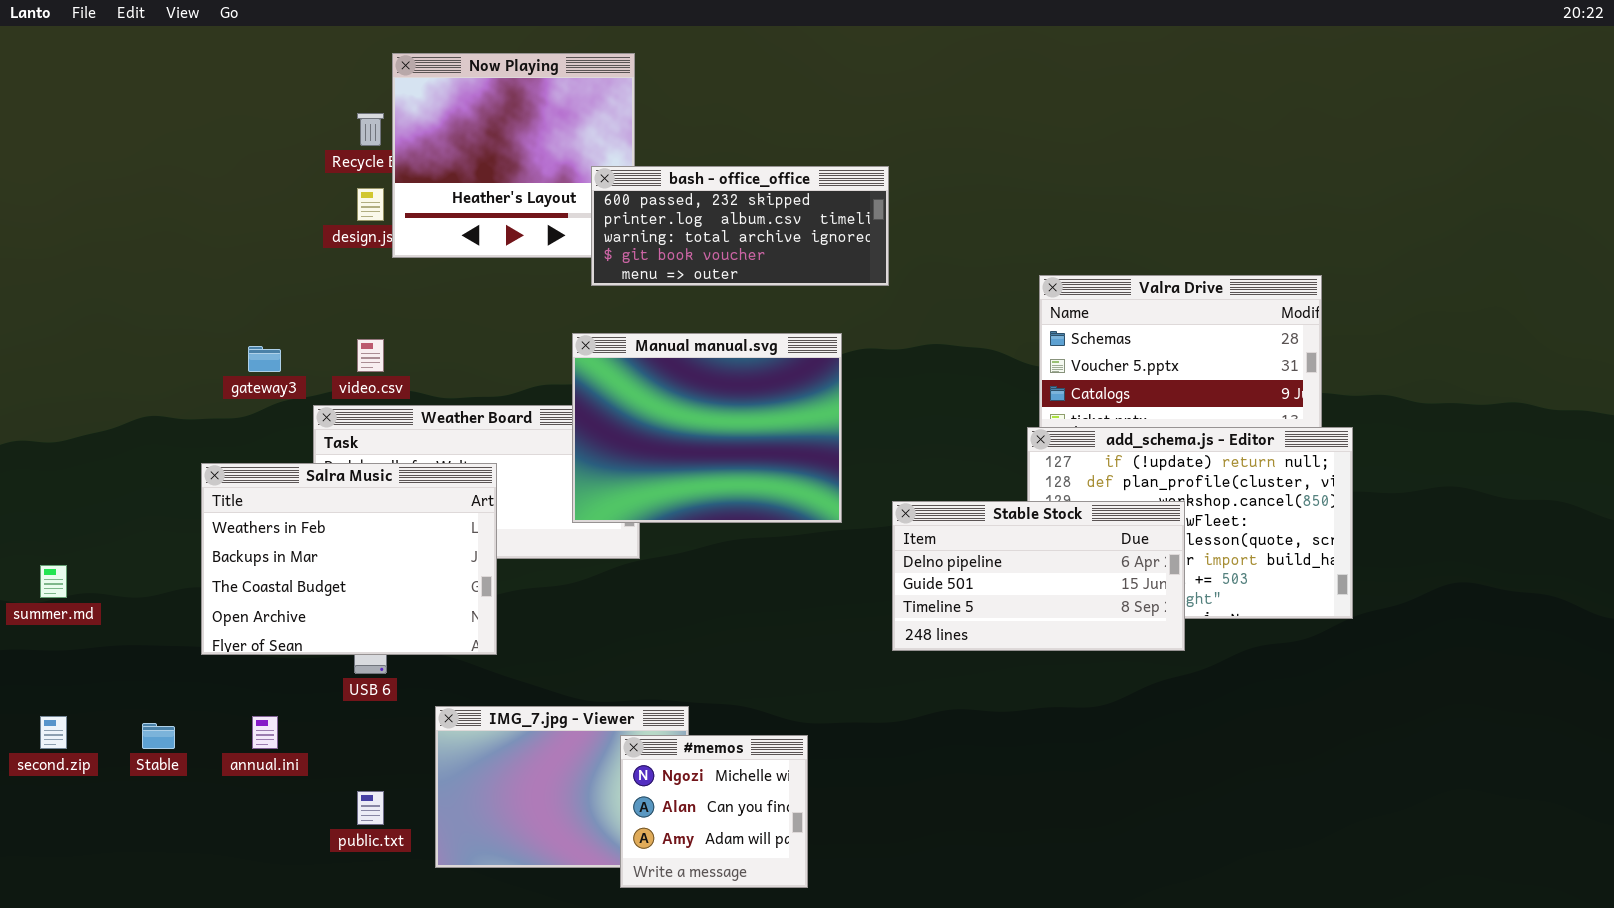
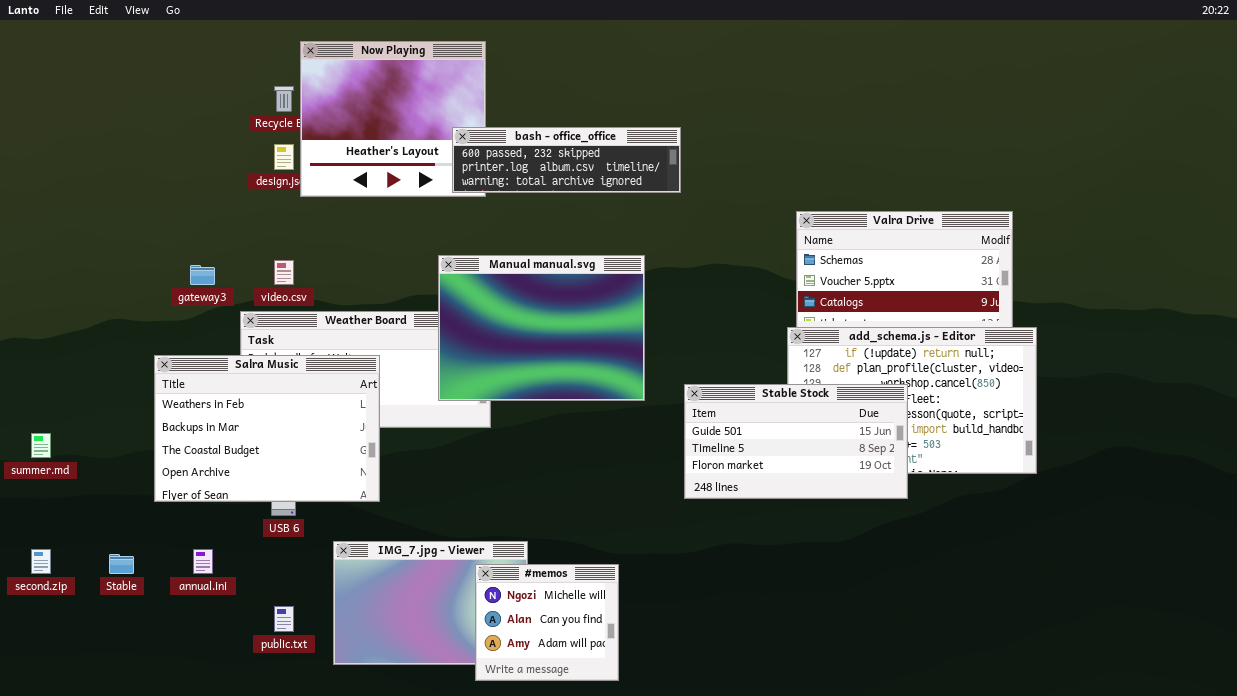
bash - office_office: [591,166,889,286] -> [452,127,681,193], resized
Stable Stock: [892,501,1185,651] -> [684,384,908,499], scrolled down 1 row

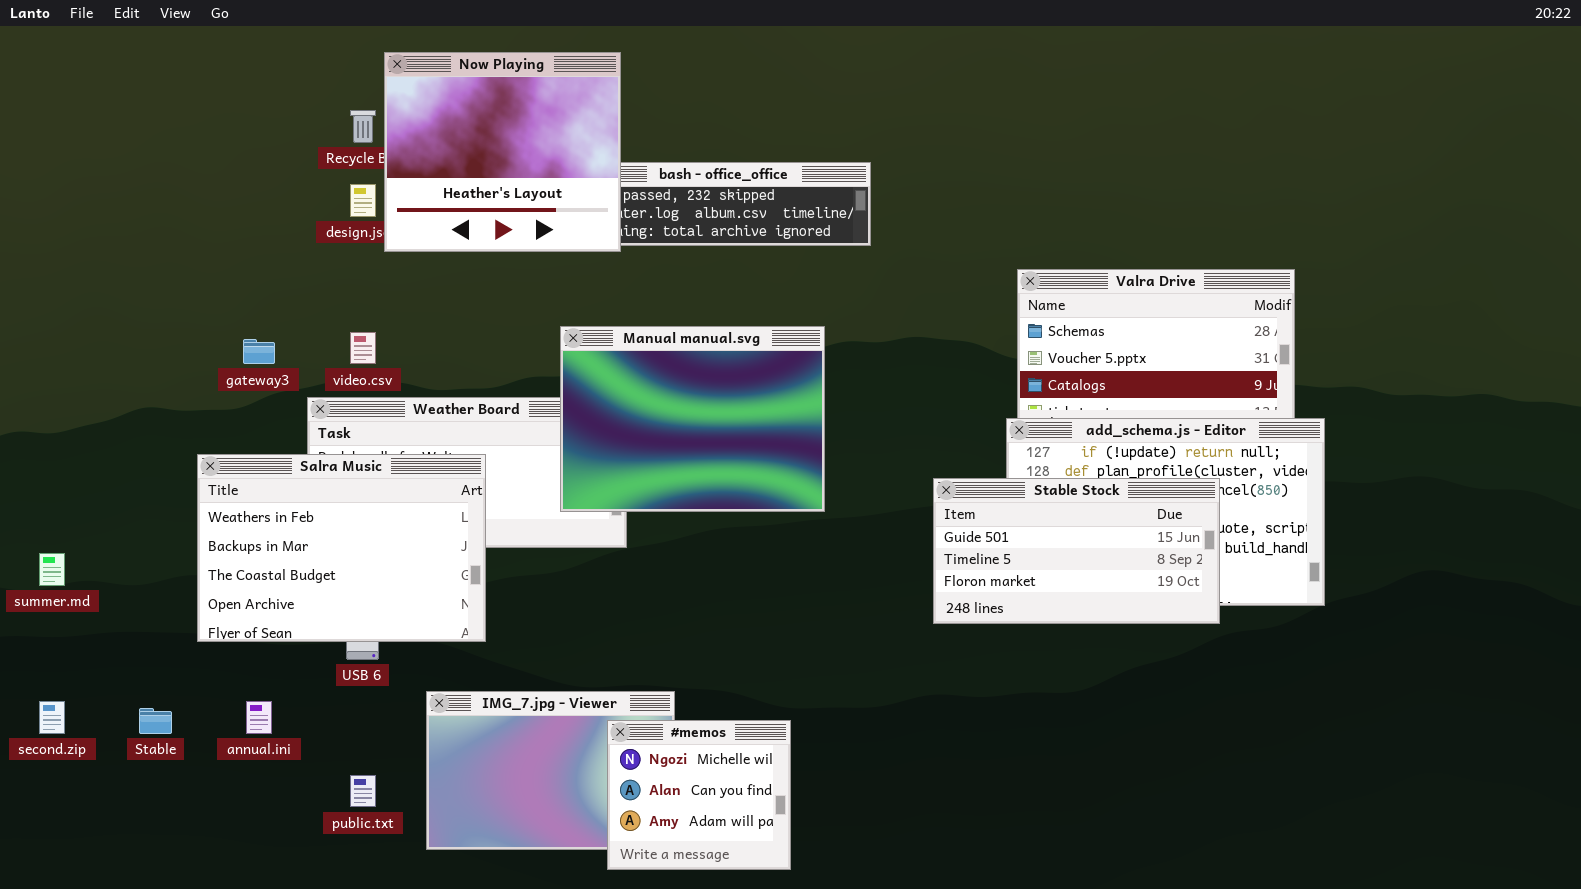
Now Playing: [300,41,486,197] -> [384,52,621,252], raised
Stable Stock: [684,384,908,499] -> [933,478,1220,624], moved

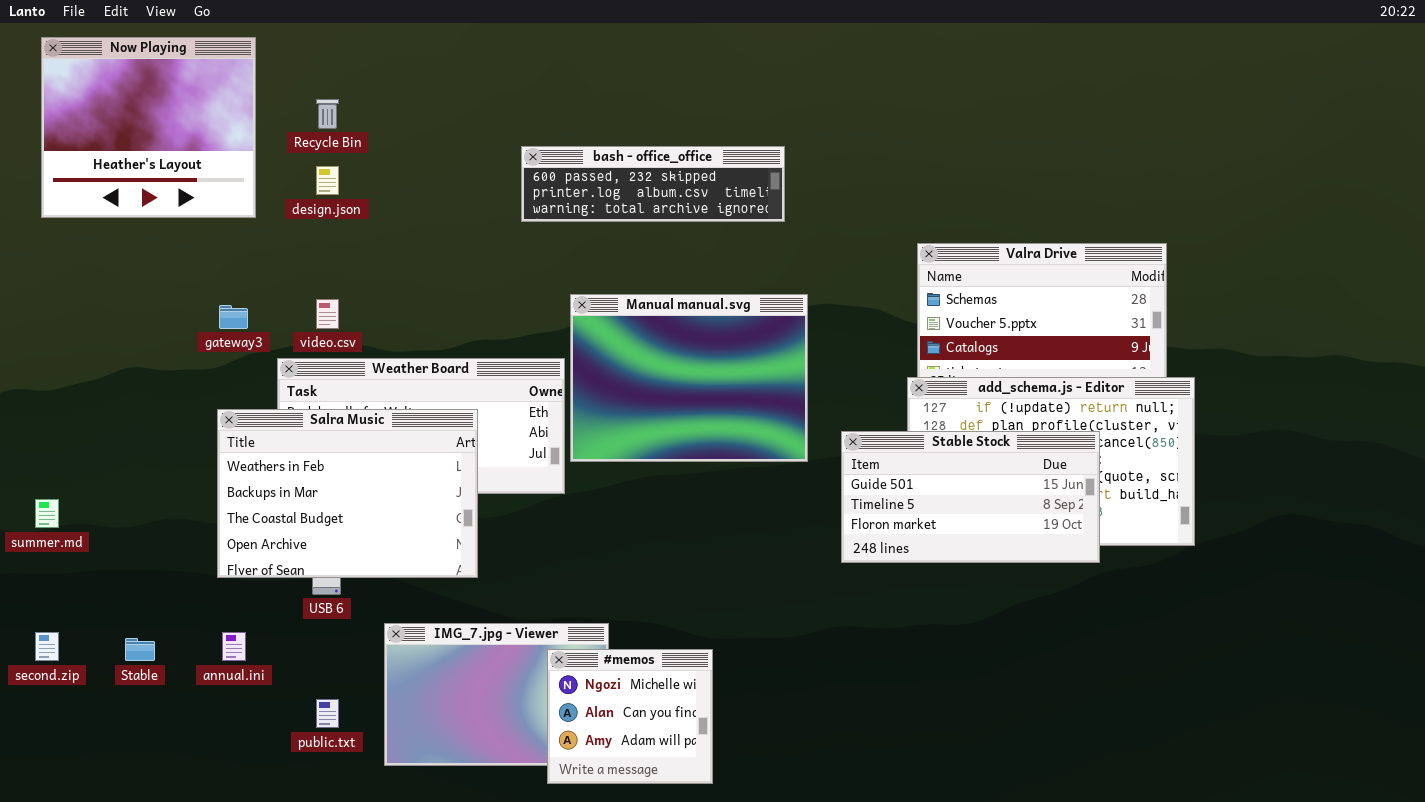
Now Playing: [384,52,621,252] -> [41,37,256,218], moved
Manual manual.svg: [560,326,825,512] -> [570,294,808,462], moved
Salra Music: [197,454,486,642] -> [217,409,478,578], moved

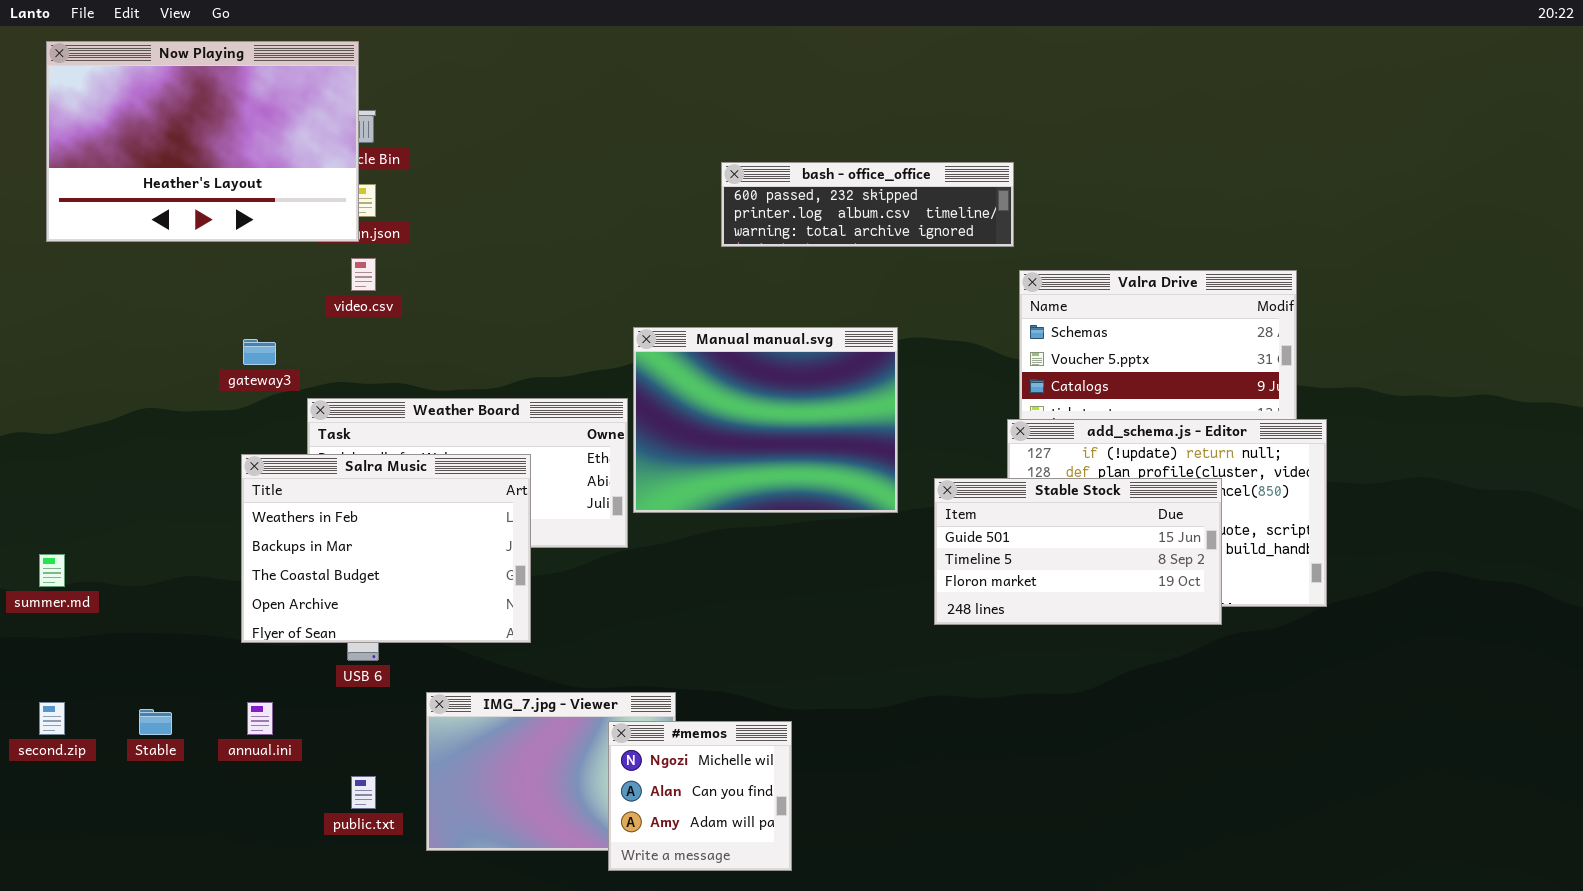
Now Playing: [41,37,256,218] -> [46,41,359,242], resized
bash - office_office: [521,146,785,222] -> [721,162,1014,247], moved
video.csv: [316,299,339,329] -> [351,258,376,291], moved

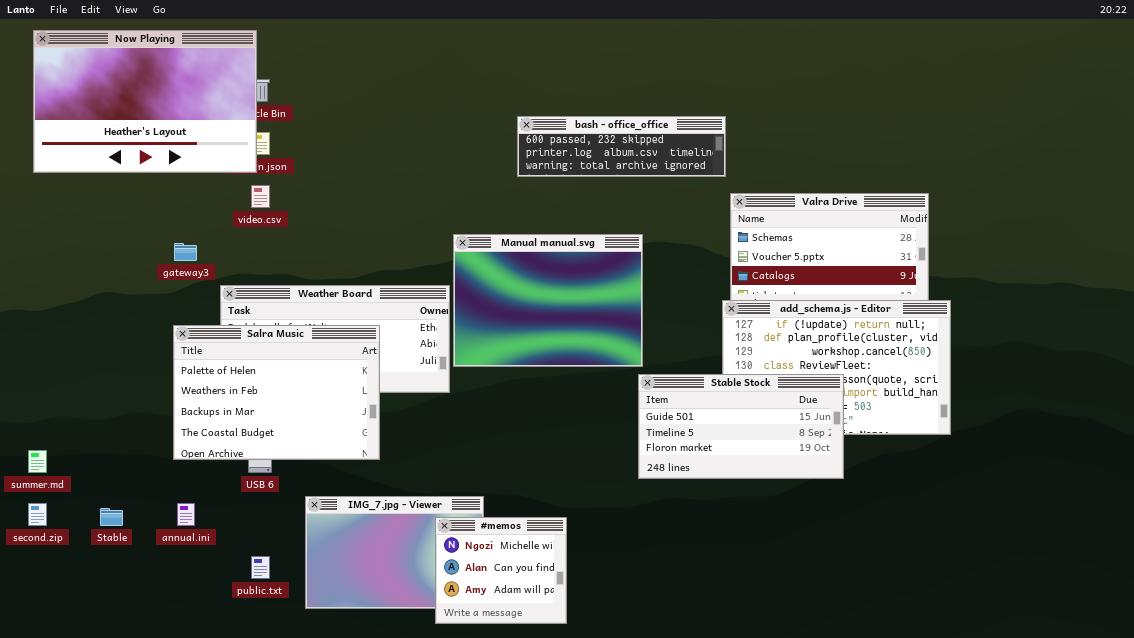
Salra Music: [241,454,531,643] -> [173,325,380,460], scrolled up 1 row
Stable Stock: [934,478,1222,625] -> [638,374,844,479], moved
summer.md: [39,554,65,587] -> [28,450,47,473], moved

